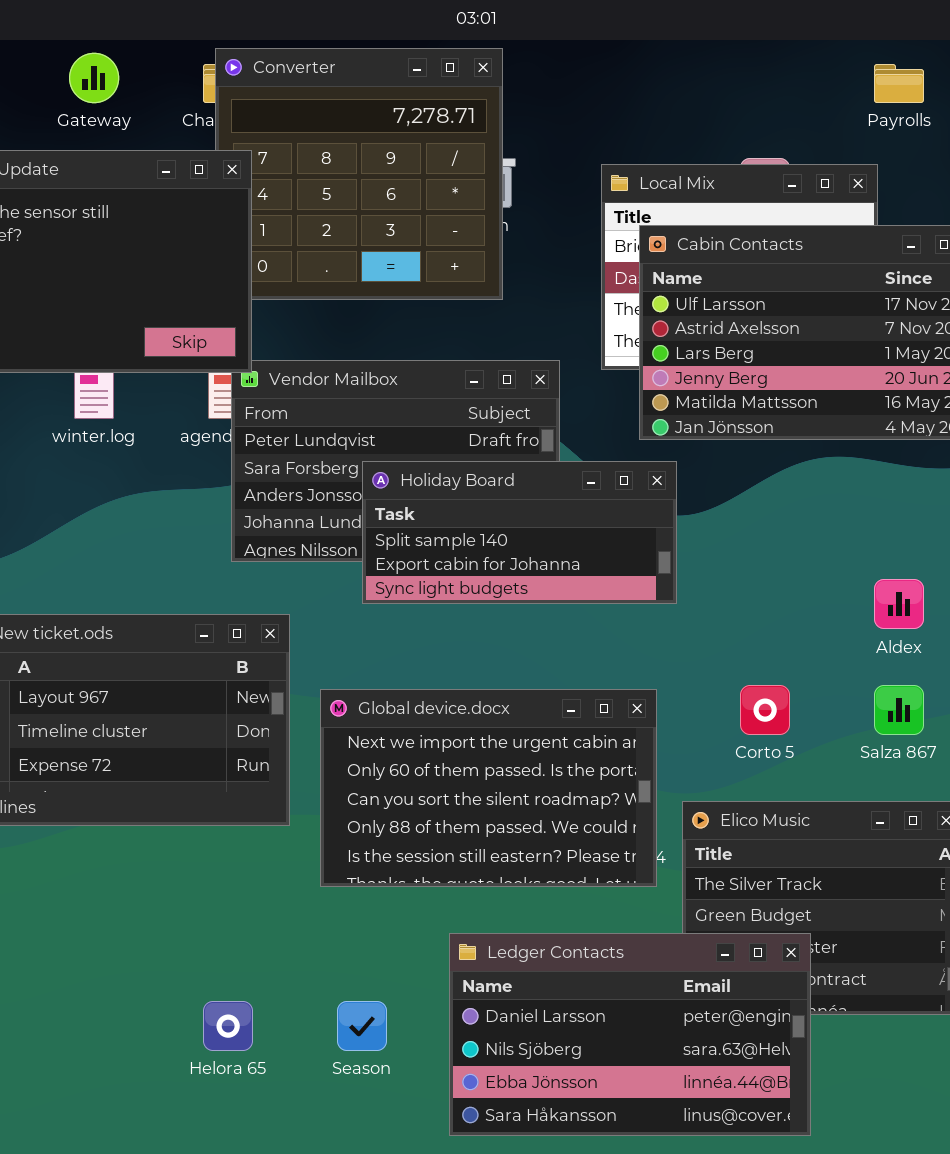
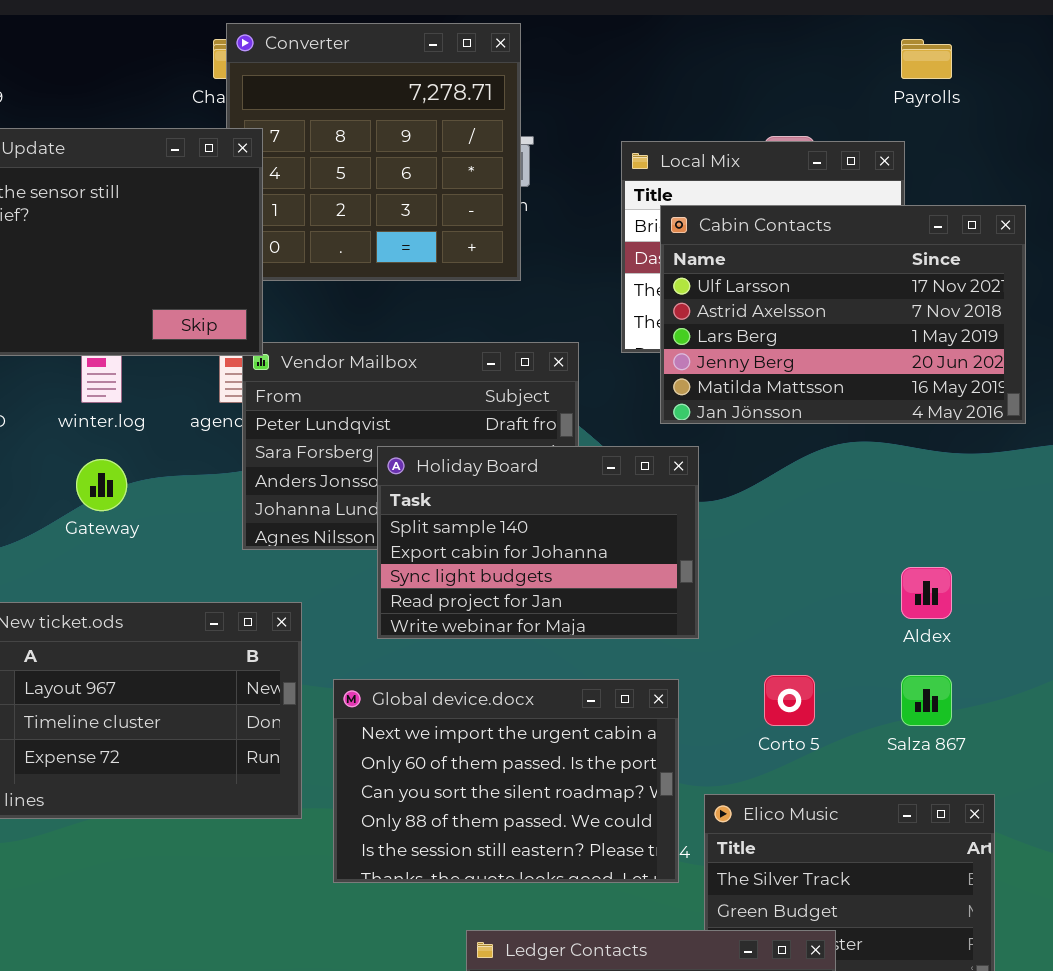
Gateway: [69,53,119,103] -> [76,459,127,511], moved
Holiday Board: [362,461,677,604] -> [377,446,699,639], resized

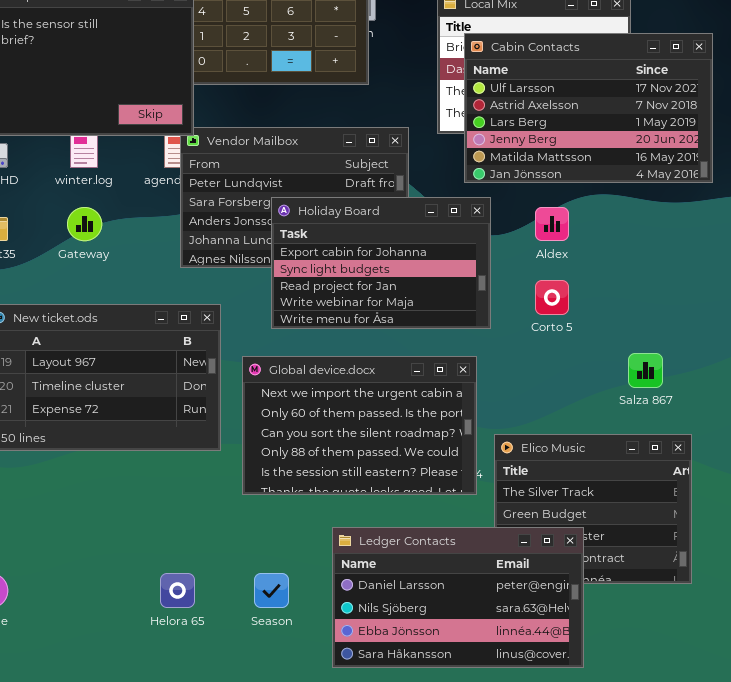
Holiday Board: [377,446,699,639] -> [271,197,491,329], scrolled down 1 row
Aldex: [901,567,952,619] -> [535,207,569,241], moved
Corto 5: [764,675,815,726] -> [535,280,569,315], moved

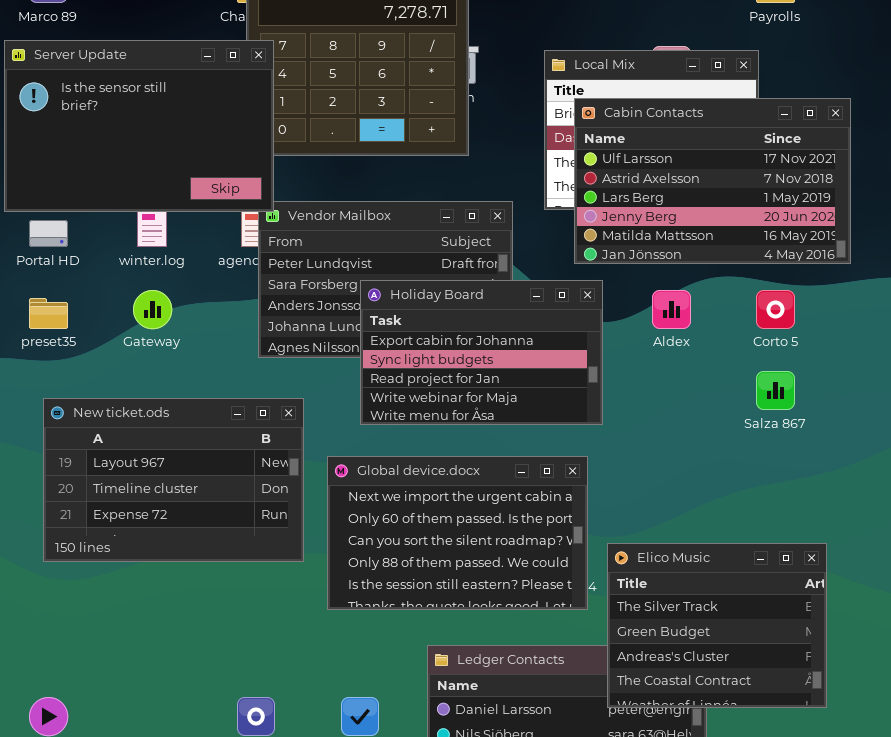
Corto 5: [535,280,569,315] -> [756,290,795,329], moved
Salza 867: [628,353,663,388] -> [756,371,795,410], moved
Elico Music: [494,434,692,584] -> [607,543,827,708], raised

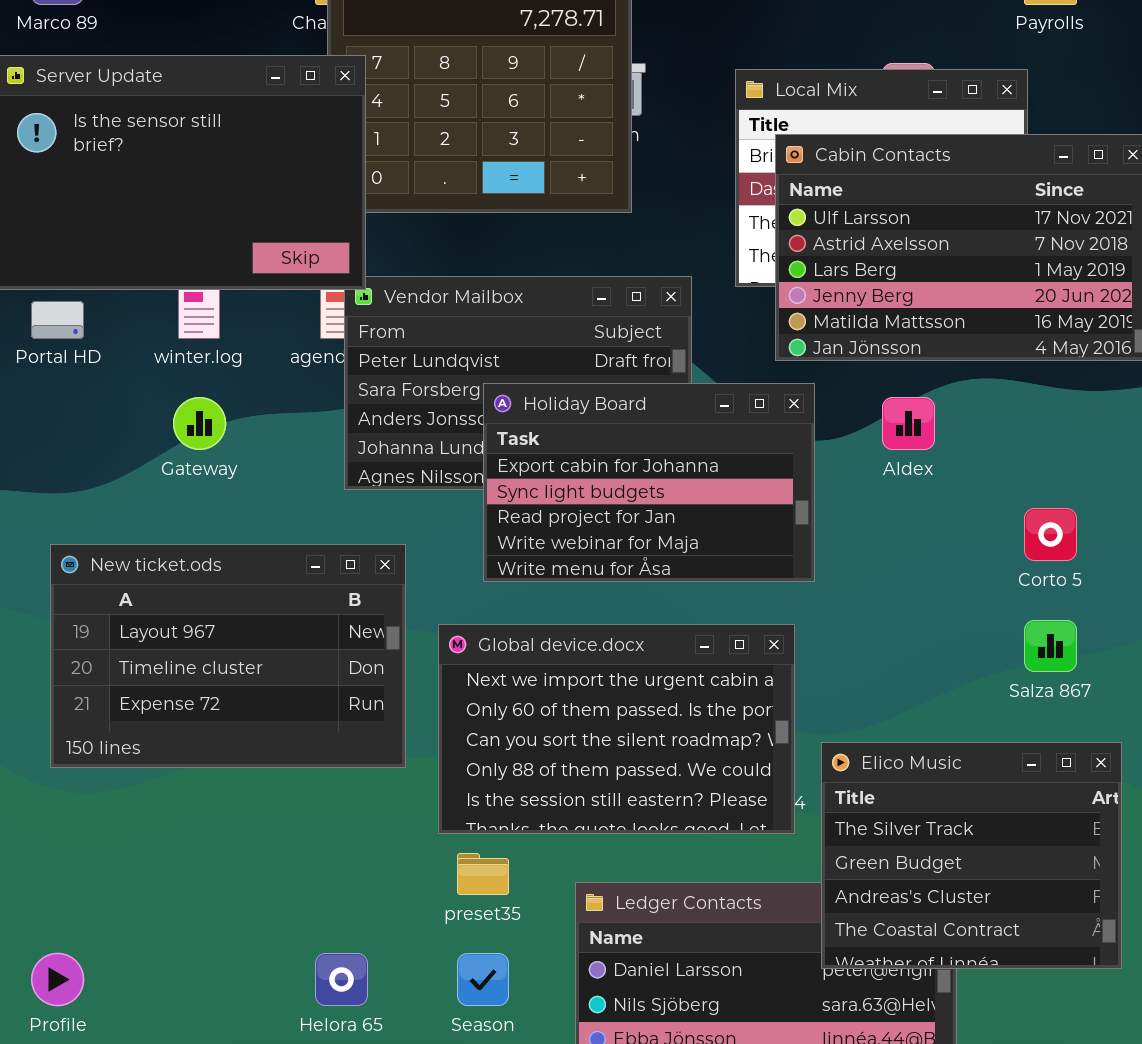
Corto 5: [756,290,795,329] -> [1024,508,1077,561], moved
preset35: [29,298,68,329] -> [457,853,509,895], moved
Salza 867: [756,371,795,410] -> [1024,620,1077,672], moved

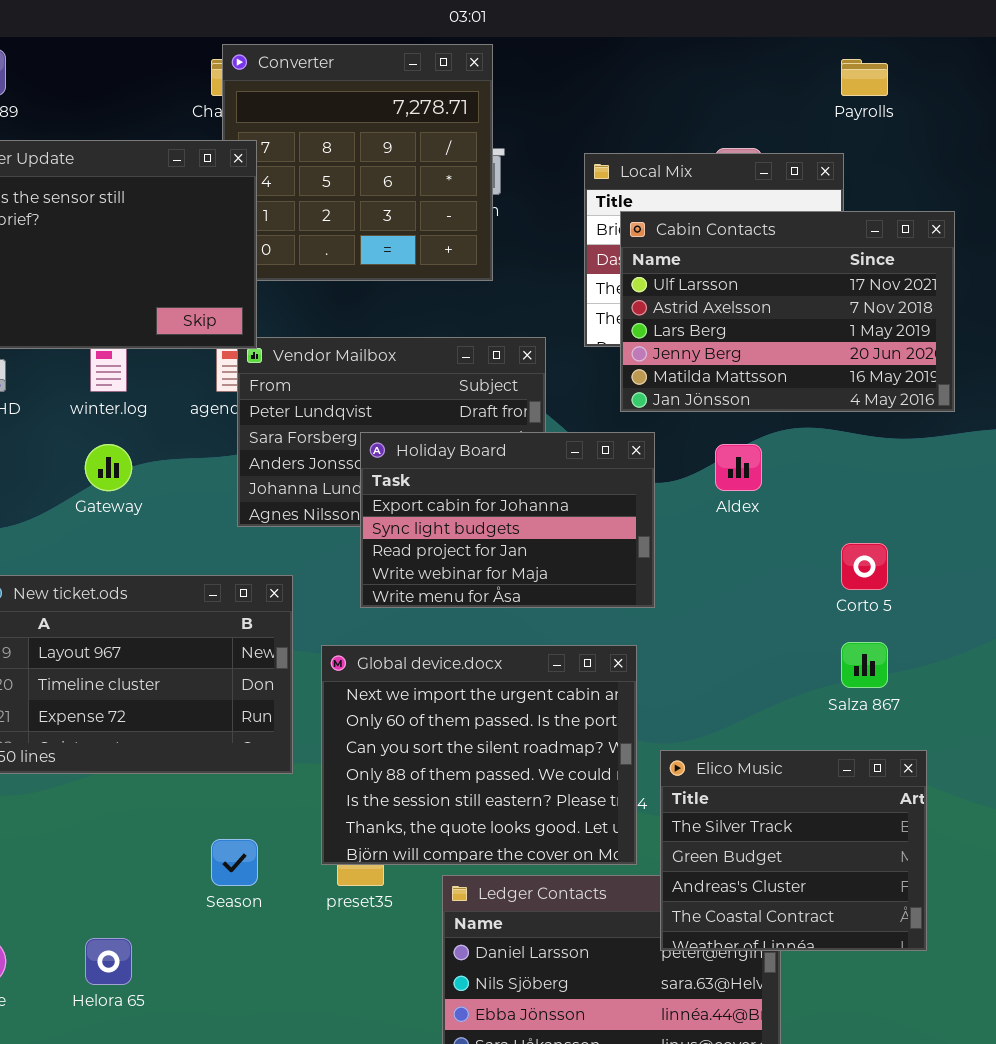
Global device.docx: [438,624,795,834] -> [321,645,637,865], resized
Helora 65: [315,953,368,1006] -> [85,938,132,985], moved
Season: [457,953,509,1006] -> [211,839,258,886], moved

